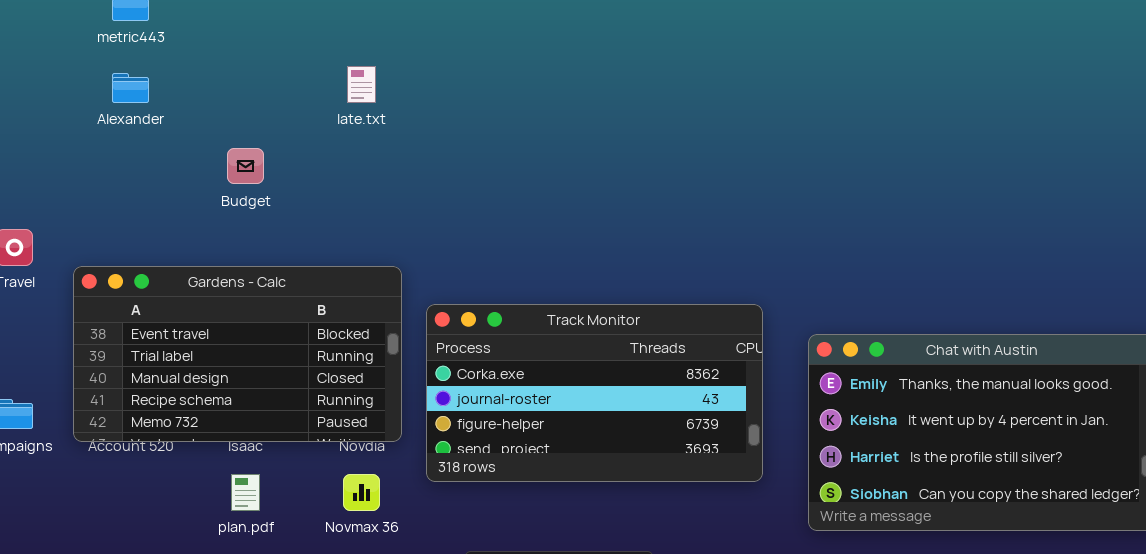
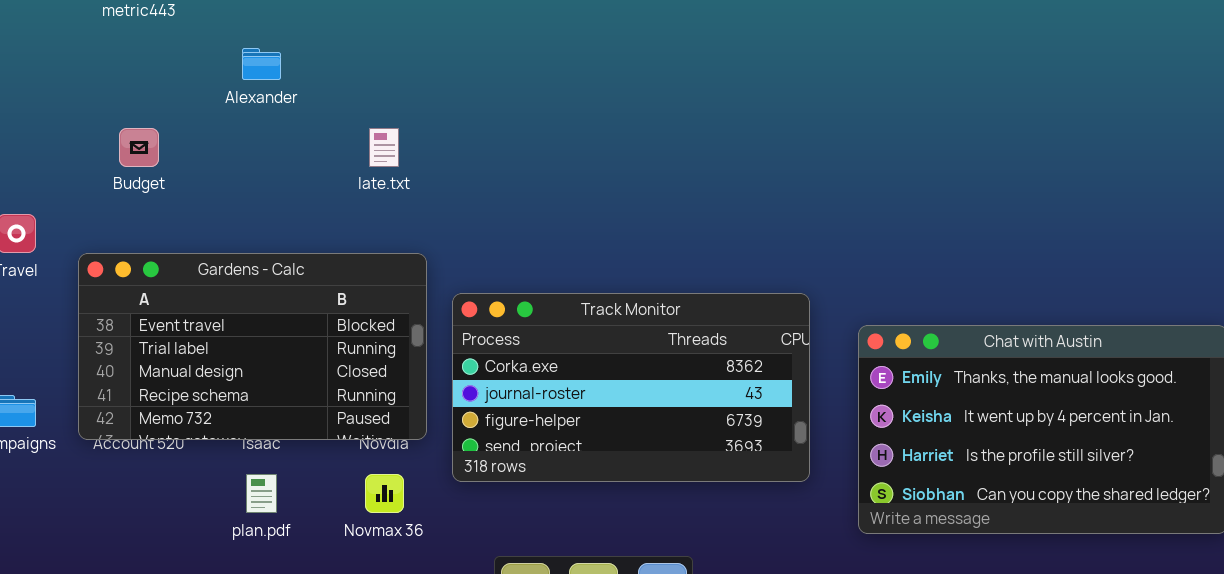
late.txt: [347,66,376,103] -> [369,128,399,167], moved
Alexander: [112,73,149,103] -> [242,48,281,80], moved
Budget: [227,148,264,184] -> [119,128,159,167], moved

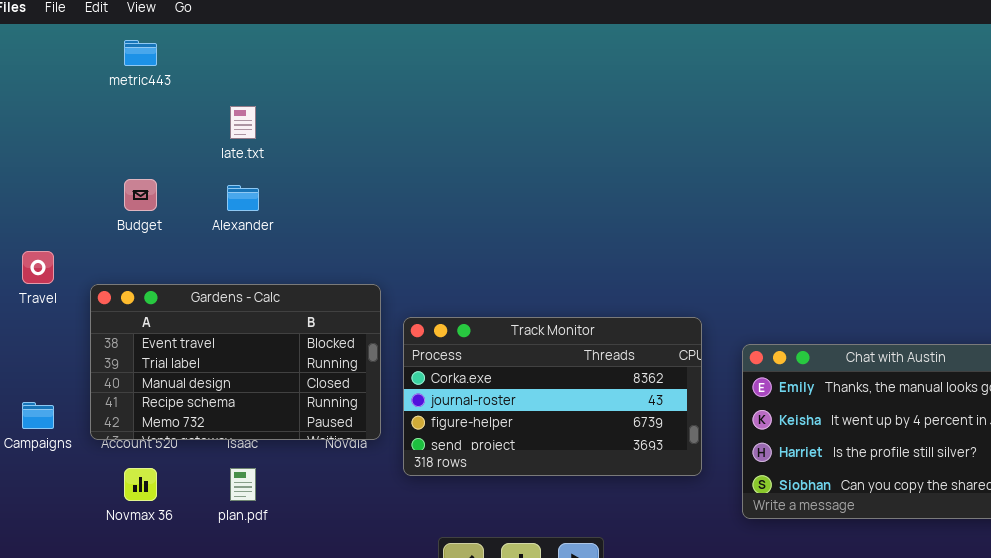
Alexander: [242,48,281,80] -> [227,185,259,211], moved
late.txt: [369,128,399,167] -> [230,106,256,139], moved
Novmax 36: [365,474,404,513] -> [124,468,157,501], moved

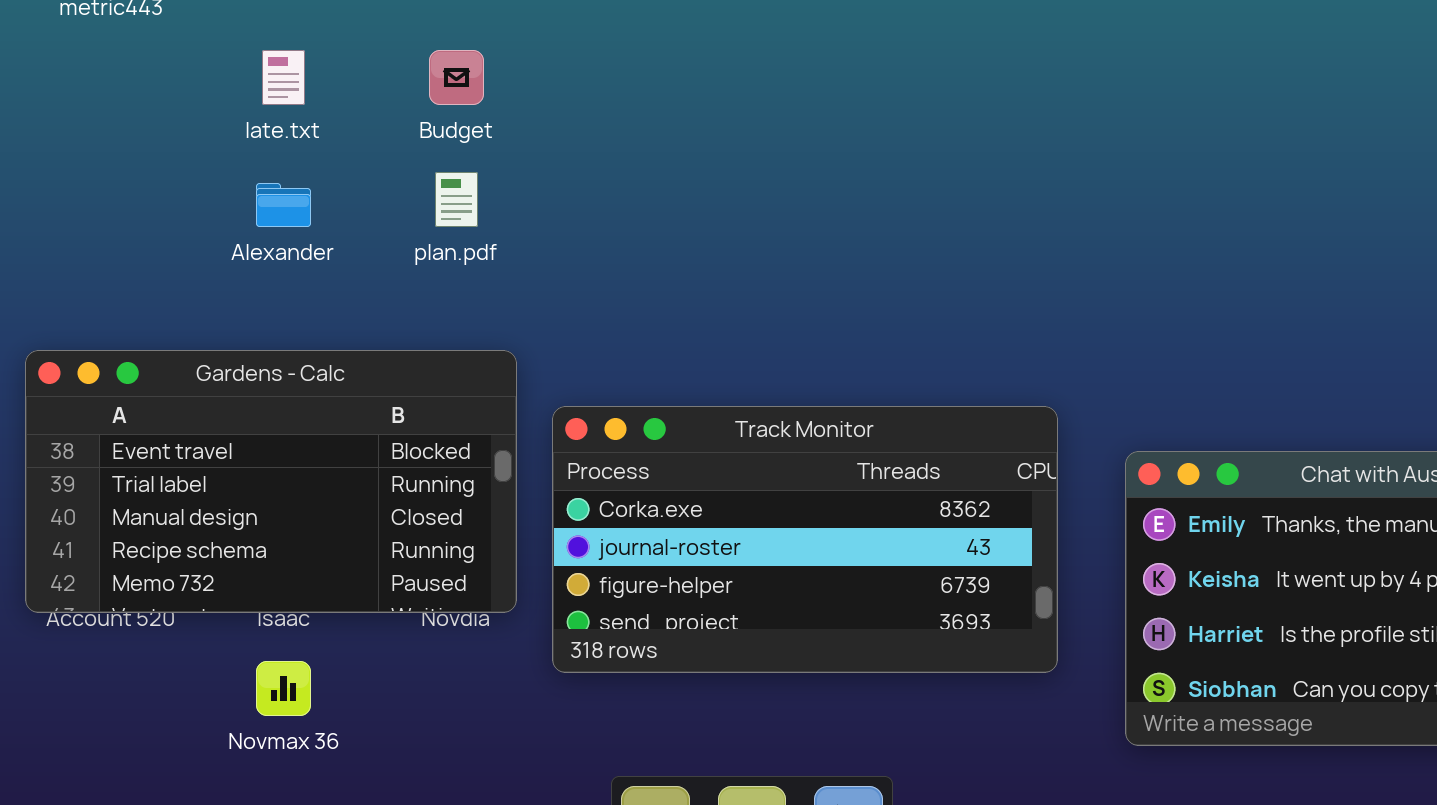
Budget: [124,179,157,211] -> [429,50,484,105], moved
Novmax 36: [124,468,157,501] -> [256,661,311,716], moved
plan.pdf: [230,468,256,501] -> [435,172,478,227], moved

